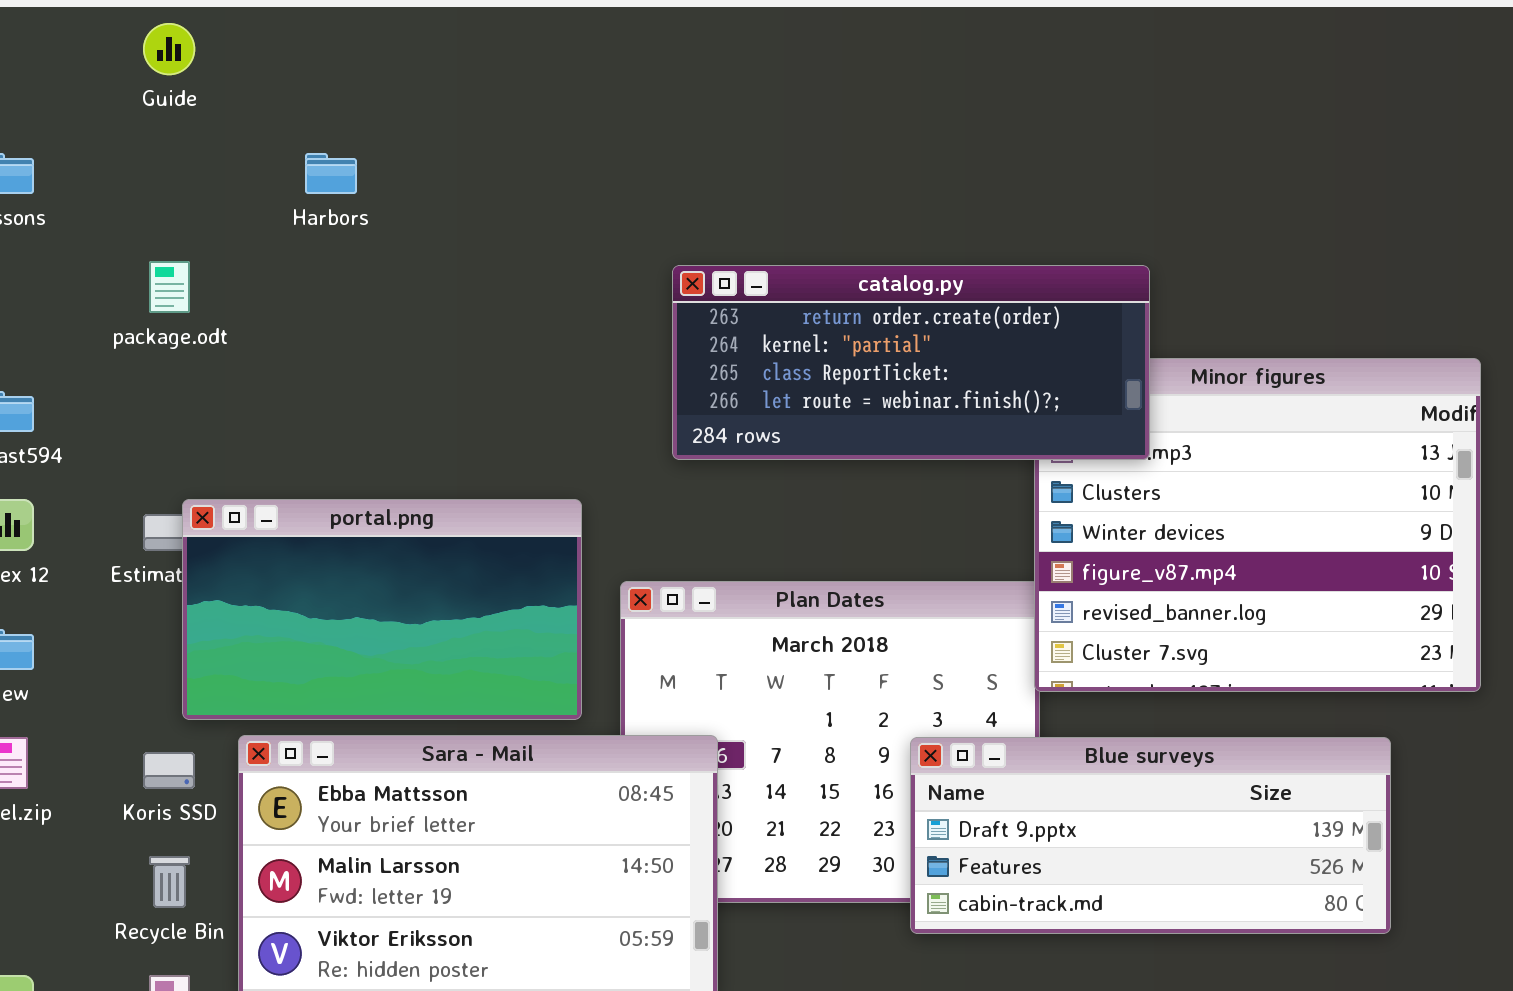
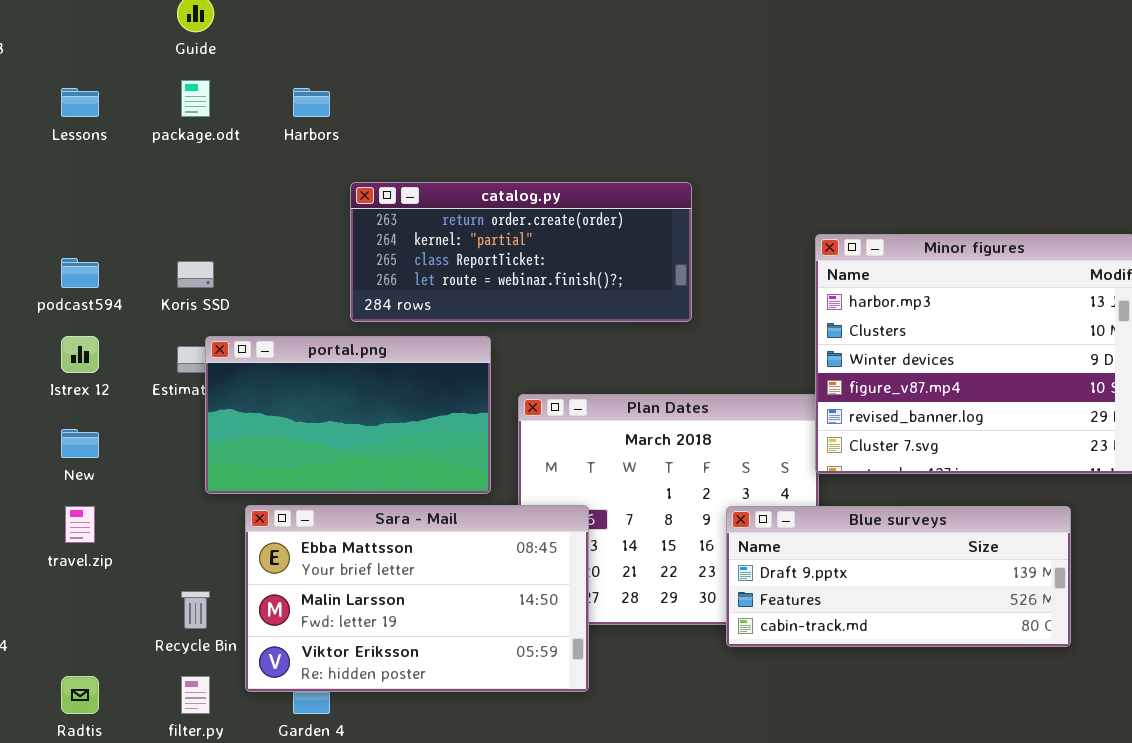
package.odt: [149,261,190,313] -> [181,80,210,117], moved
catalog.py: [672,265,1150,460] -> [350,182,692,322], moved
Koris SSD: [143,752,195,789] -> [177,261,214,288], moved

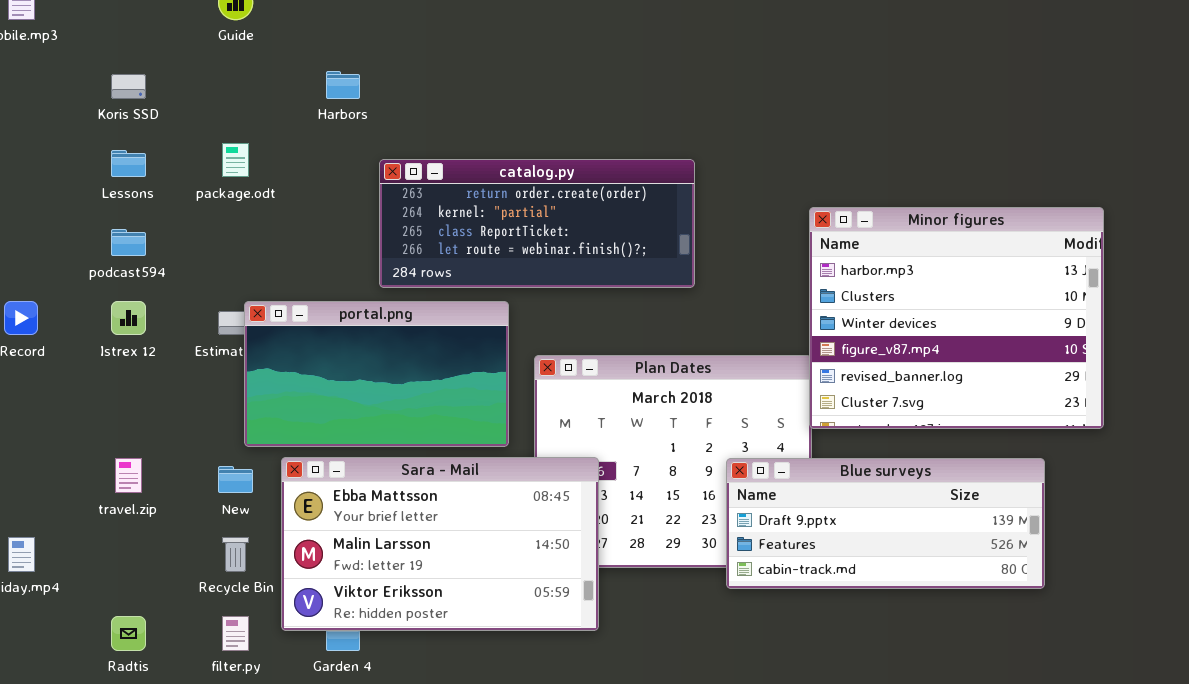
package.odt: [181,80,210,117] -> [222,143,249,177], moved
Lessons: [61,88,99,117] -> [111,150,146,177], moved
Koris SSD: [177,261,214,288] -> [111,74,146,99], moved
New: [61,429,99,458] -> [218,466,253,493], moved

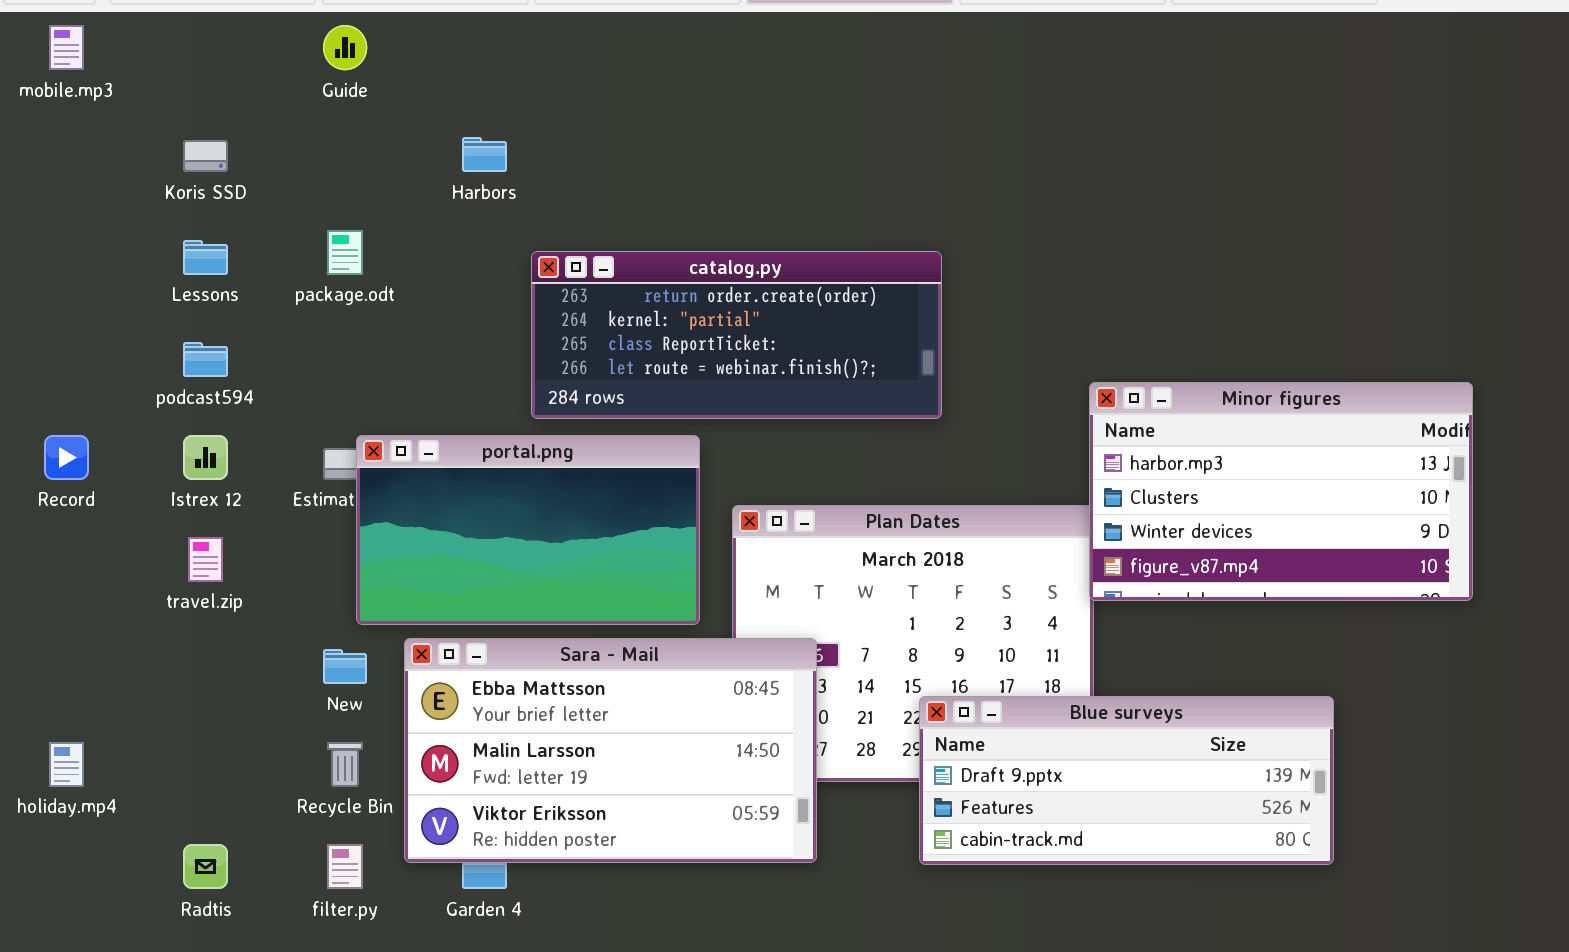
Minor figures: [809,207,1104,429] -> [1089,382,1473,601], resized
travel.zip: [115,458,142,493] -> [188,537,223,582], moved
Blue surveys: [726,458,1045,589] -> [919,696,1334,865], moved

